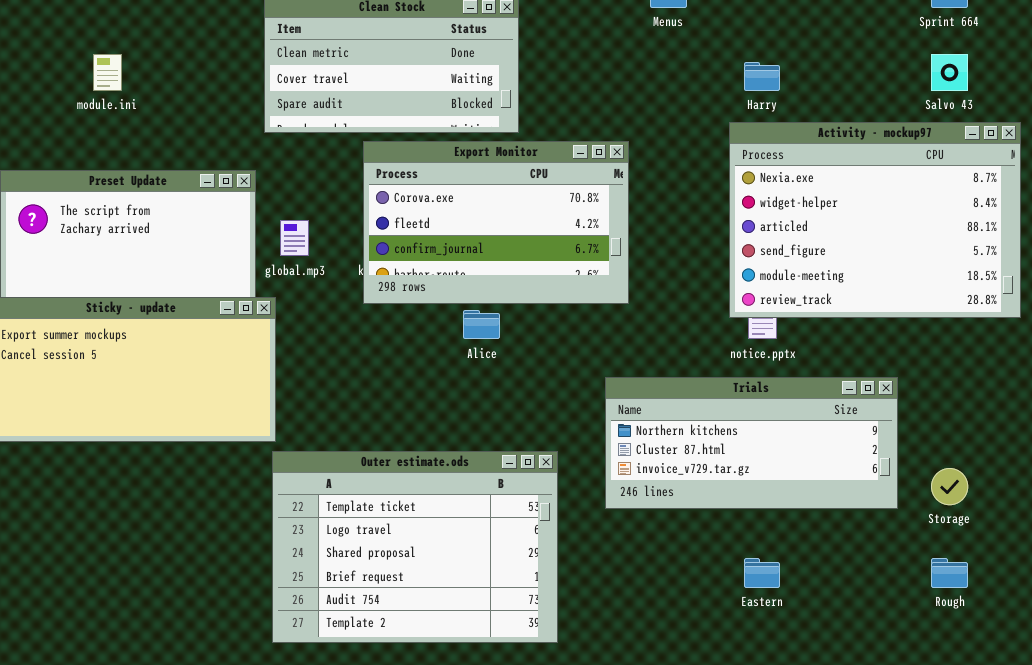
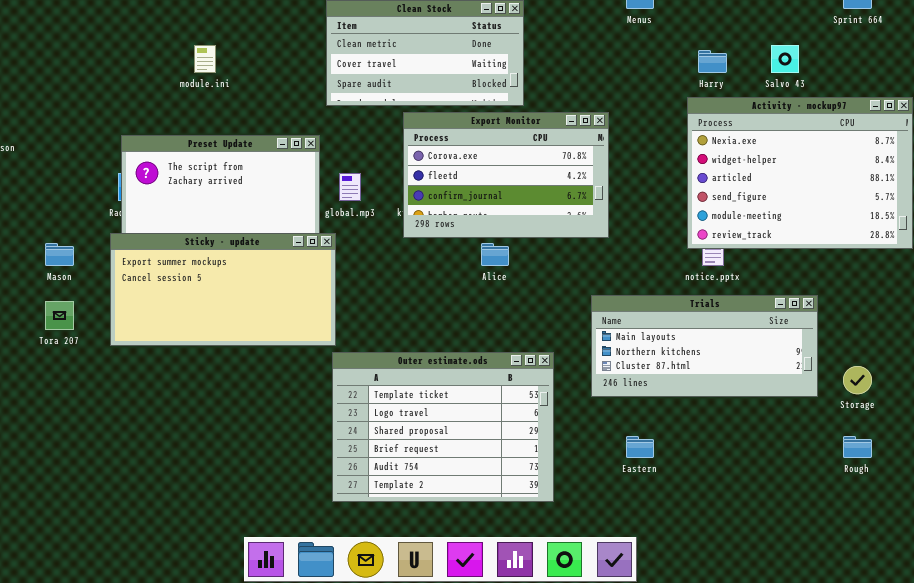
Salvo 43: [931,54,968,91] -> [771,45,799,73], moved
Trials: [605,377,898,509] -> [591,295,818,397], scrolled up 1 row
Eastern: [744,558,780,588] -> [626,436,654,458], moved

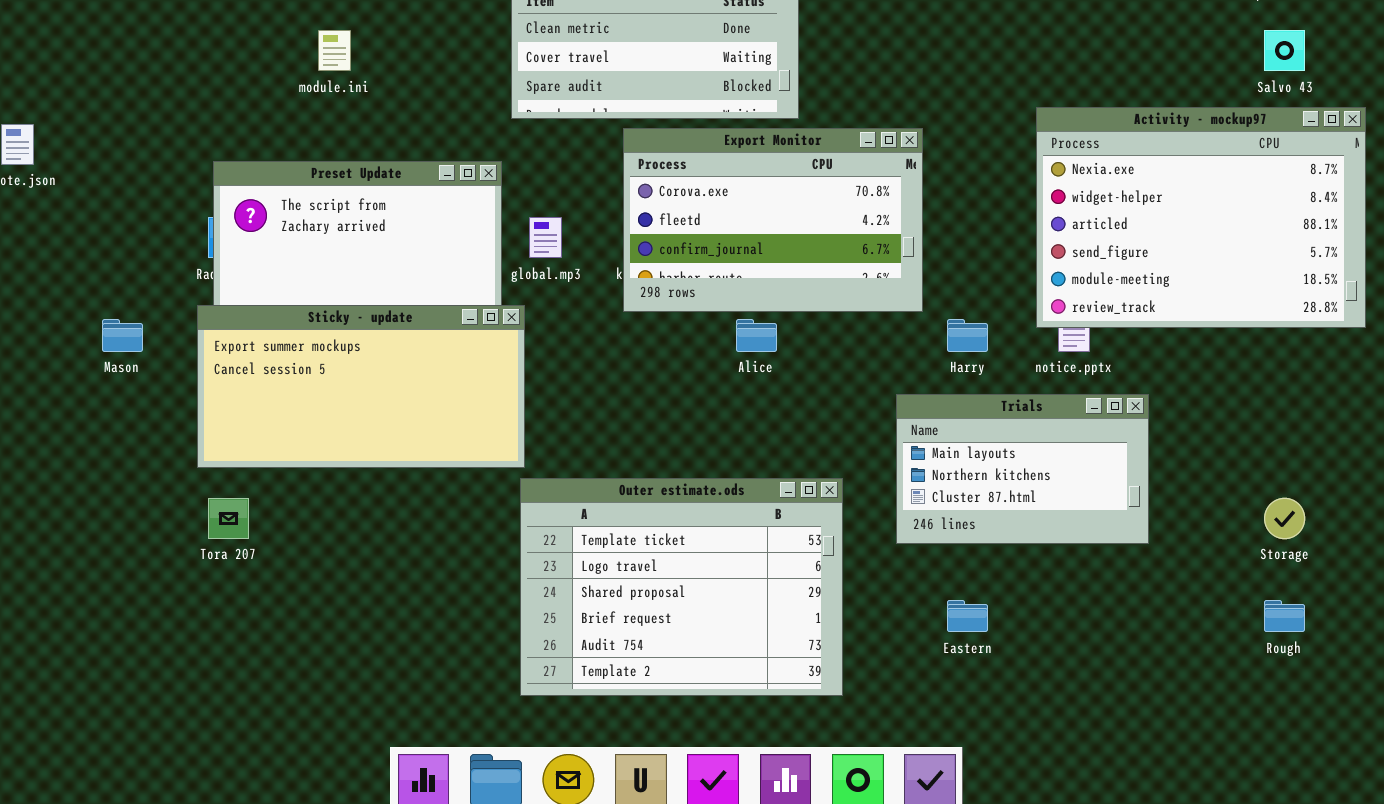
Salvo 43: [771,45,799,73] -> [1264,30,1305,71], moved
Harry: [698,50,727,73] -> [947,319,988,352], moved
Trials: [591,295,818,397] -> [896,394,1149,544], resized
Tora 207: [45,301,74,330] -> [208,498,249,539], moved

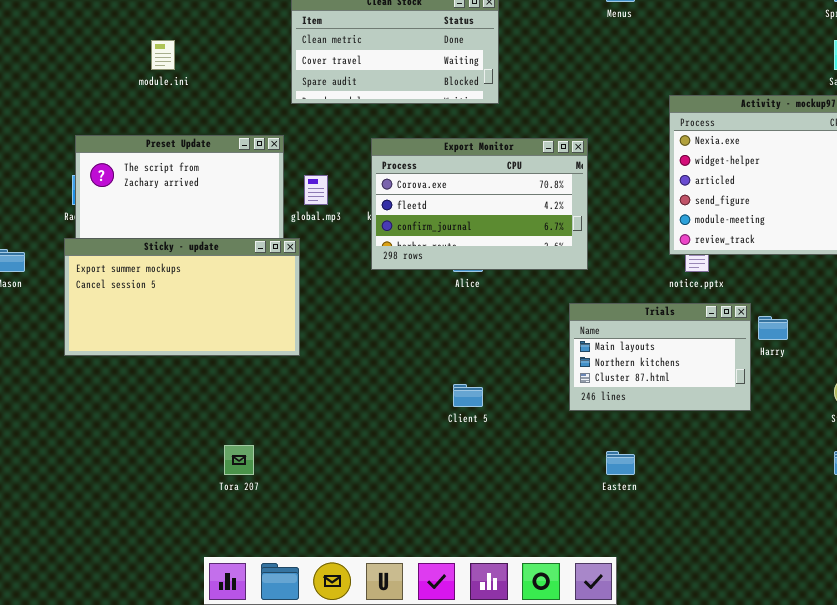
Export Monitor: [623,128,923,312] -> [371,138,588,270], moved
Harry: [947,319,988,352] -> [758,316,788,340], moved
Outer estimate.ods: [520,478,843,696] -> none, closed
Tora 207: [208,498,249,539] -> [224,445,254,475], moved

